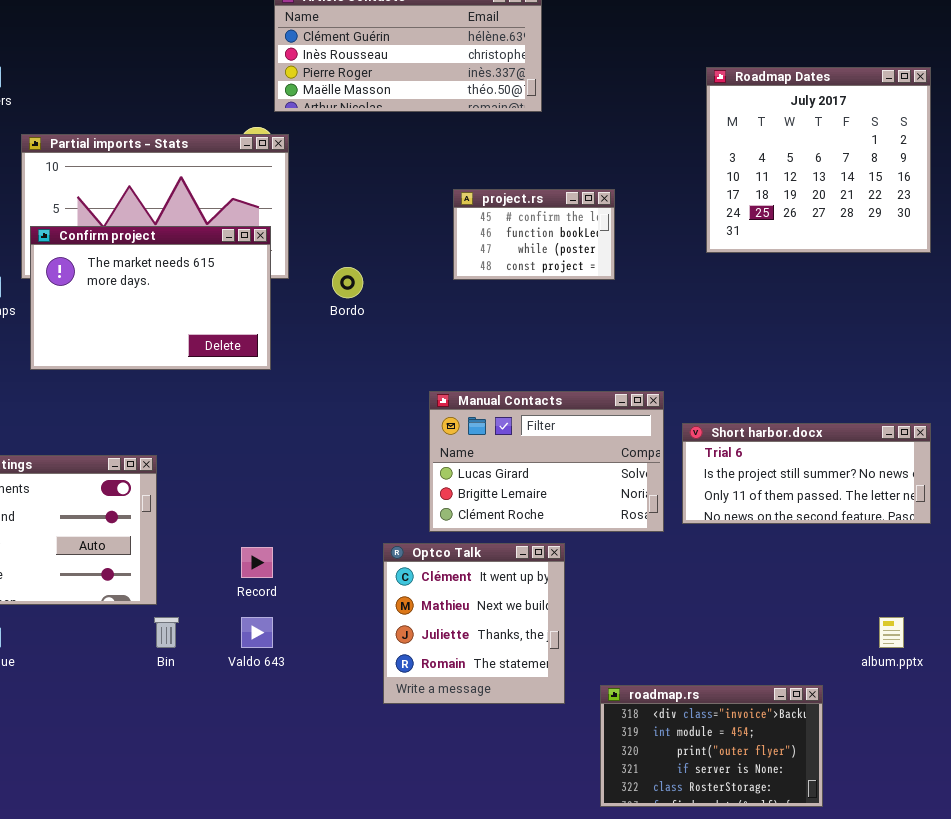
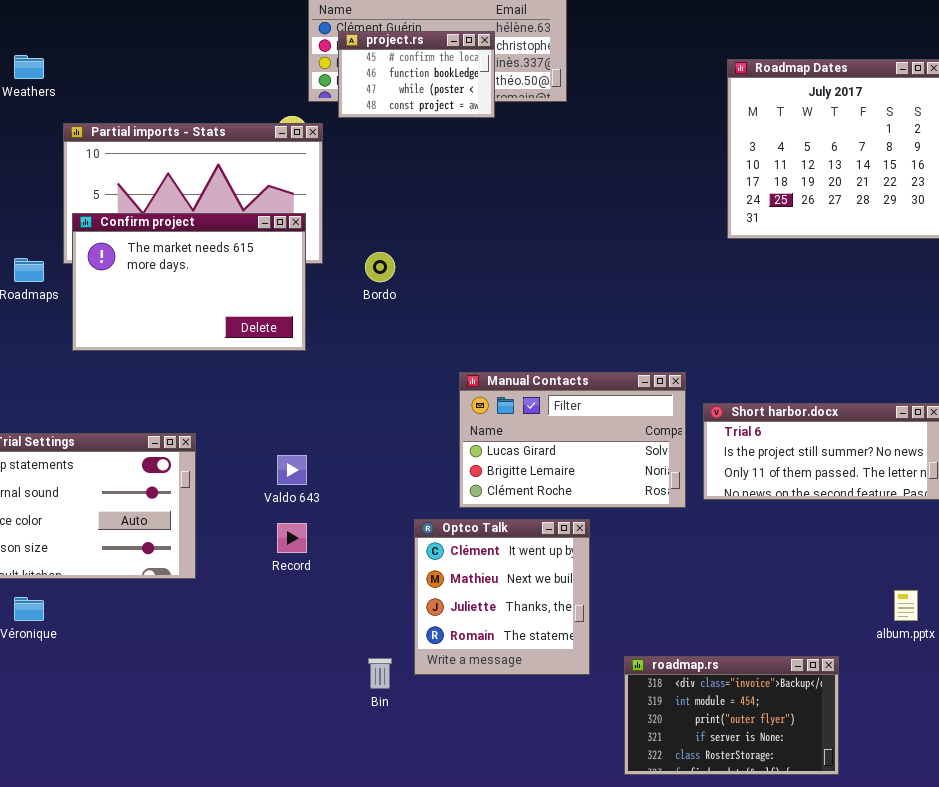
project.rs: [453,189,615,280] -> [338,31,495,118], moved
Bin: [154,617,179,648] -> [368,658,392,689], moved
Valdo 643: [241,617,273,648] -> [277,455,307,485], moved

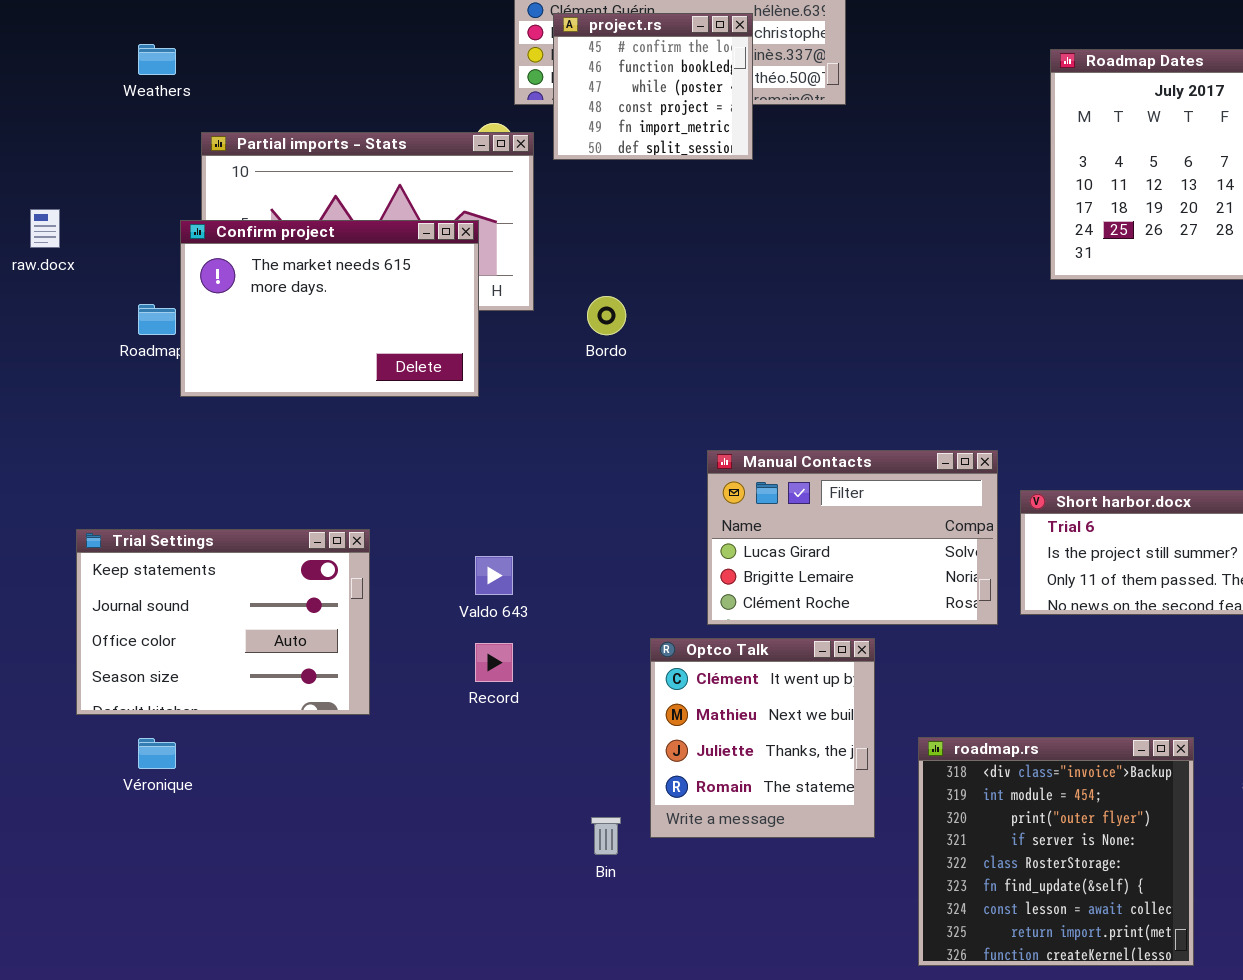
project.rs: [338,31,495,118] -> [553,13,753,160], resized
Confirm project: [72,213,306,351] -> [180,220,479,397], moved
roadmap.rs: [624,656,839,775] -> [918,737,1194,966], resized

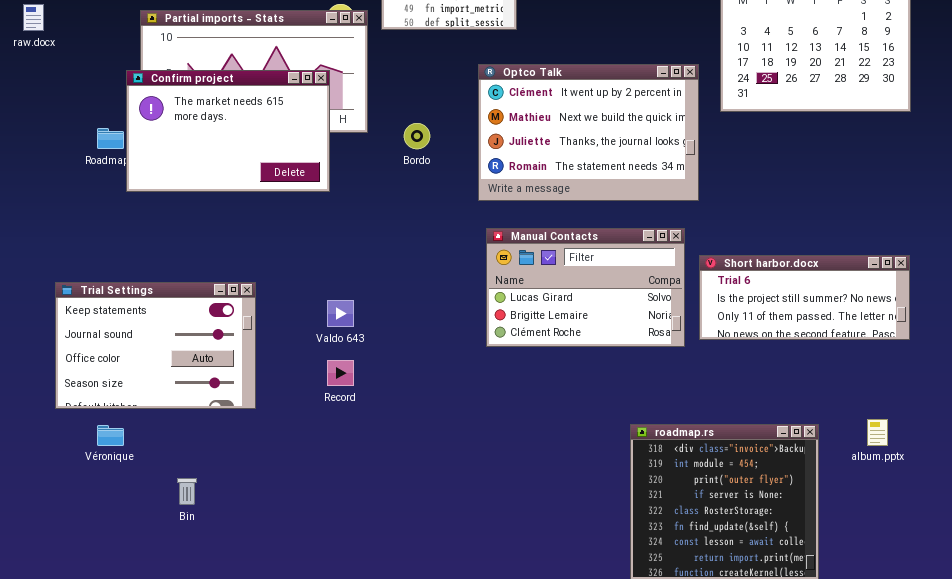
raw.docx: [30,209,60,248] -> [23,4,44,31], moved
Optco Talk: [650,638,875,838] -> [478,64,699,201], moved, resized
Bin: [591,817,621,855] -> [177,478,197,505], moved

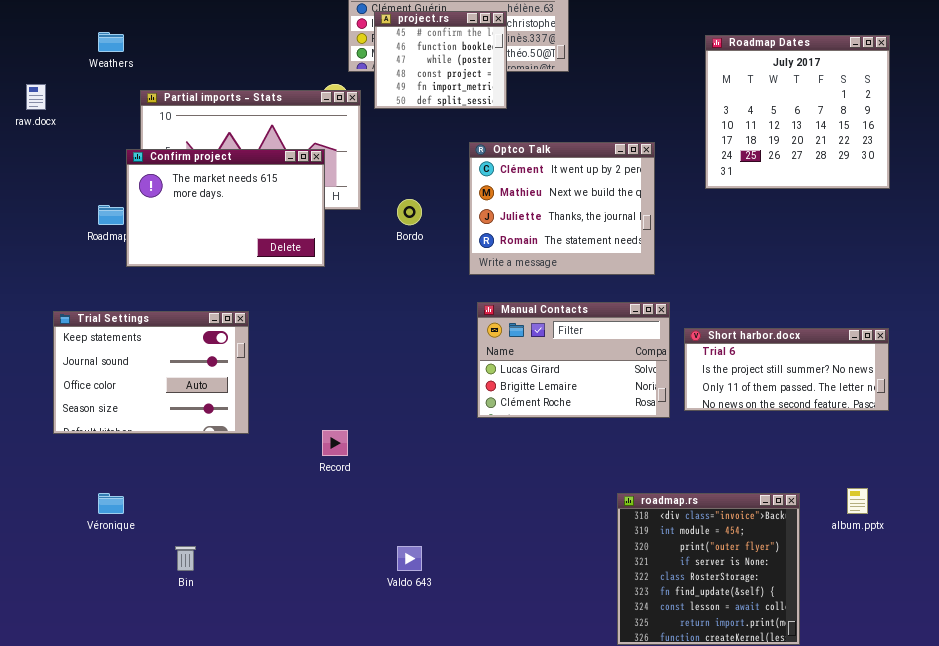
Optco Talk: [478,64,699,201] -> [469,142,655,275], resized
Trial Settings: [55,282,256,409] -> [53,311,249,434], moved
Valdo 643: [327,300,354,327] -> [397,546,422,571], moved

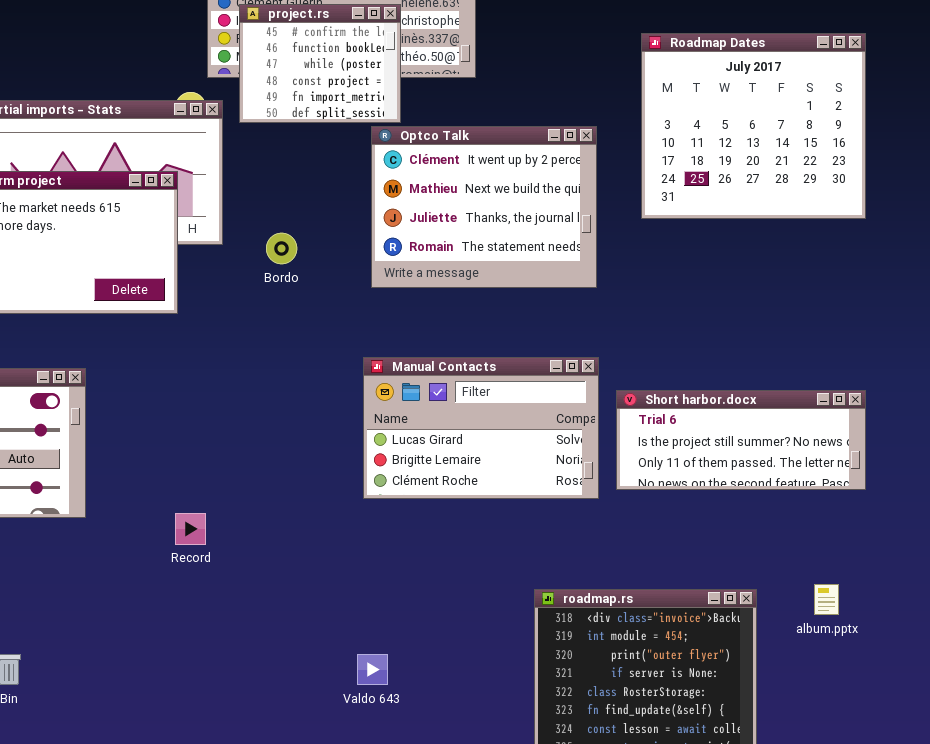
Optco Talk: [469,142,655,275] -> [371,126,597,288], moved
Valdo 643: [397,546,422,571] -> [357,654,388,685], moved

